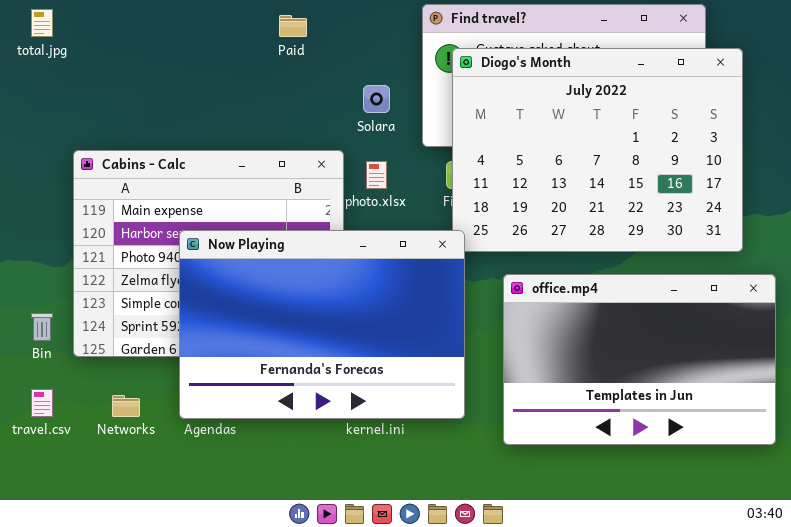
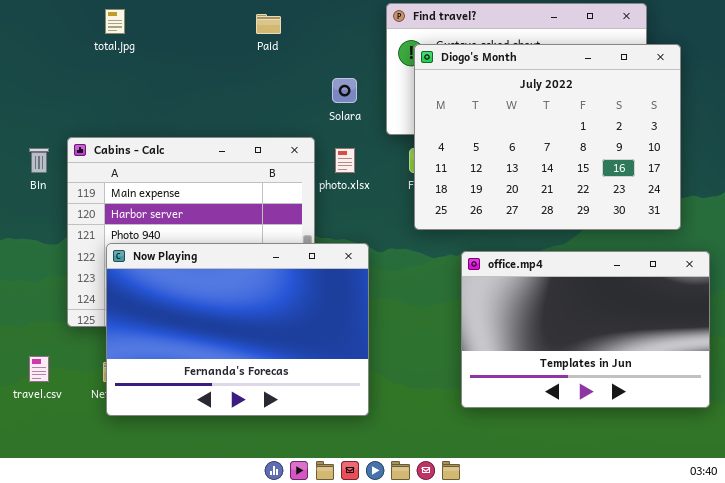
total.jpg: [31,9,53,37] -> [105,9,125,34], moved
Now Playing: [179,230,465,419] -> [106,243,369,416], moved
Bin: [31,313,53,341] -> [29,148,49,173], moved

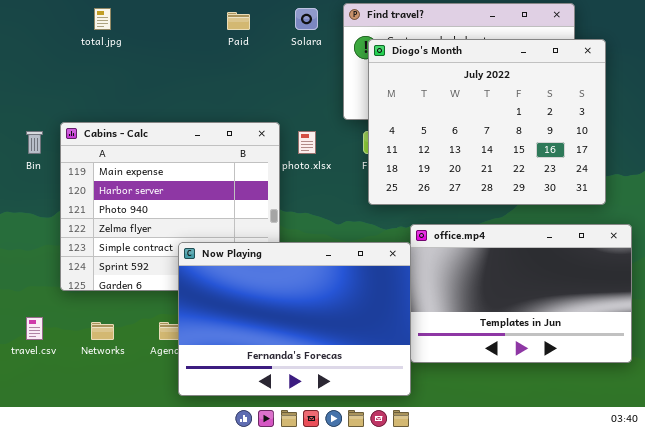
Solara: [332,78,357,103] -> [295,8,318,30], moved
Now Playing: [106,243,369,416] -> [178,242,411,396], moved

